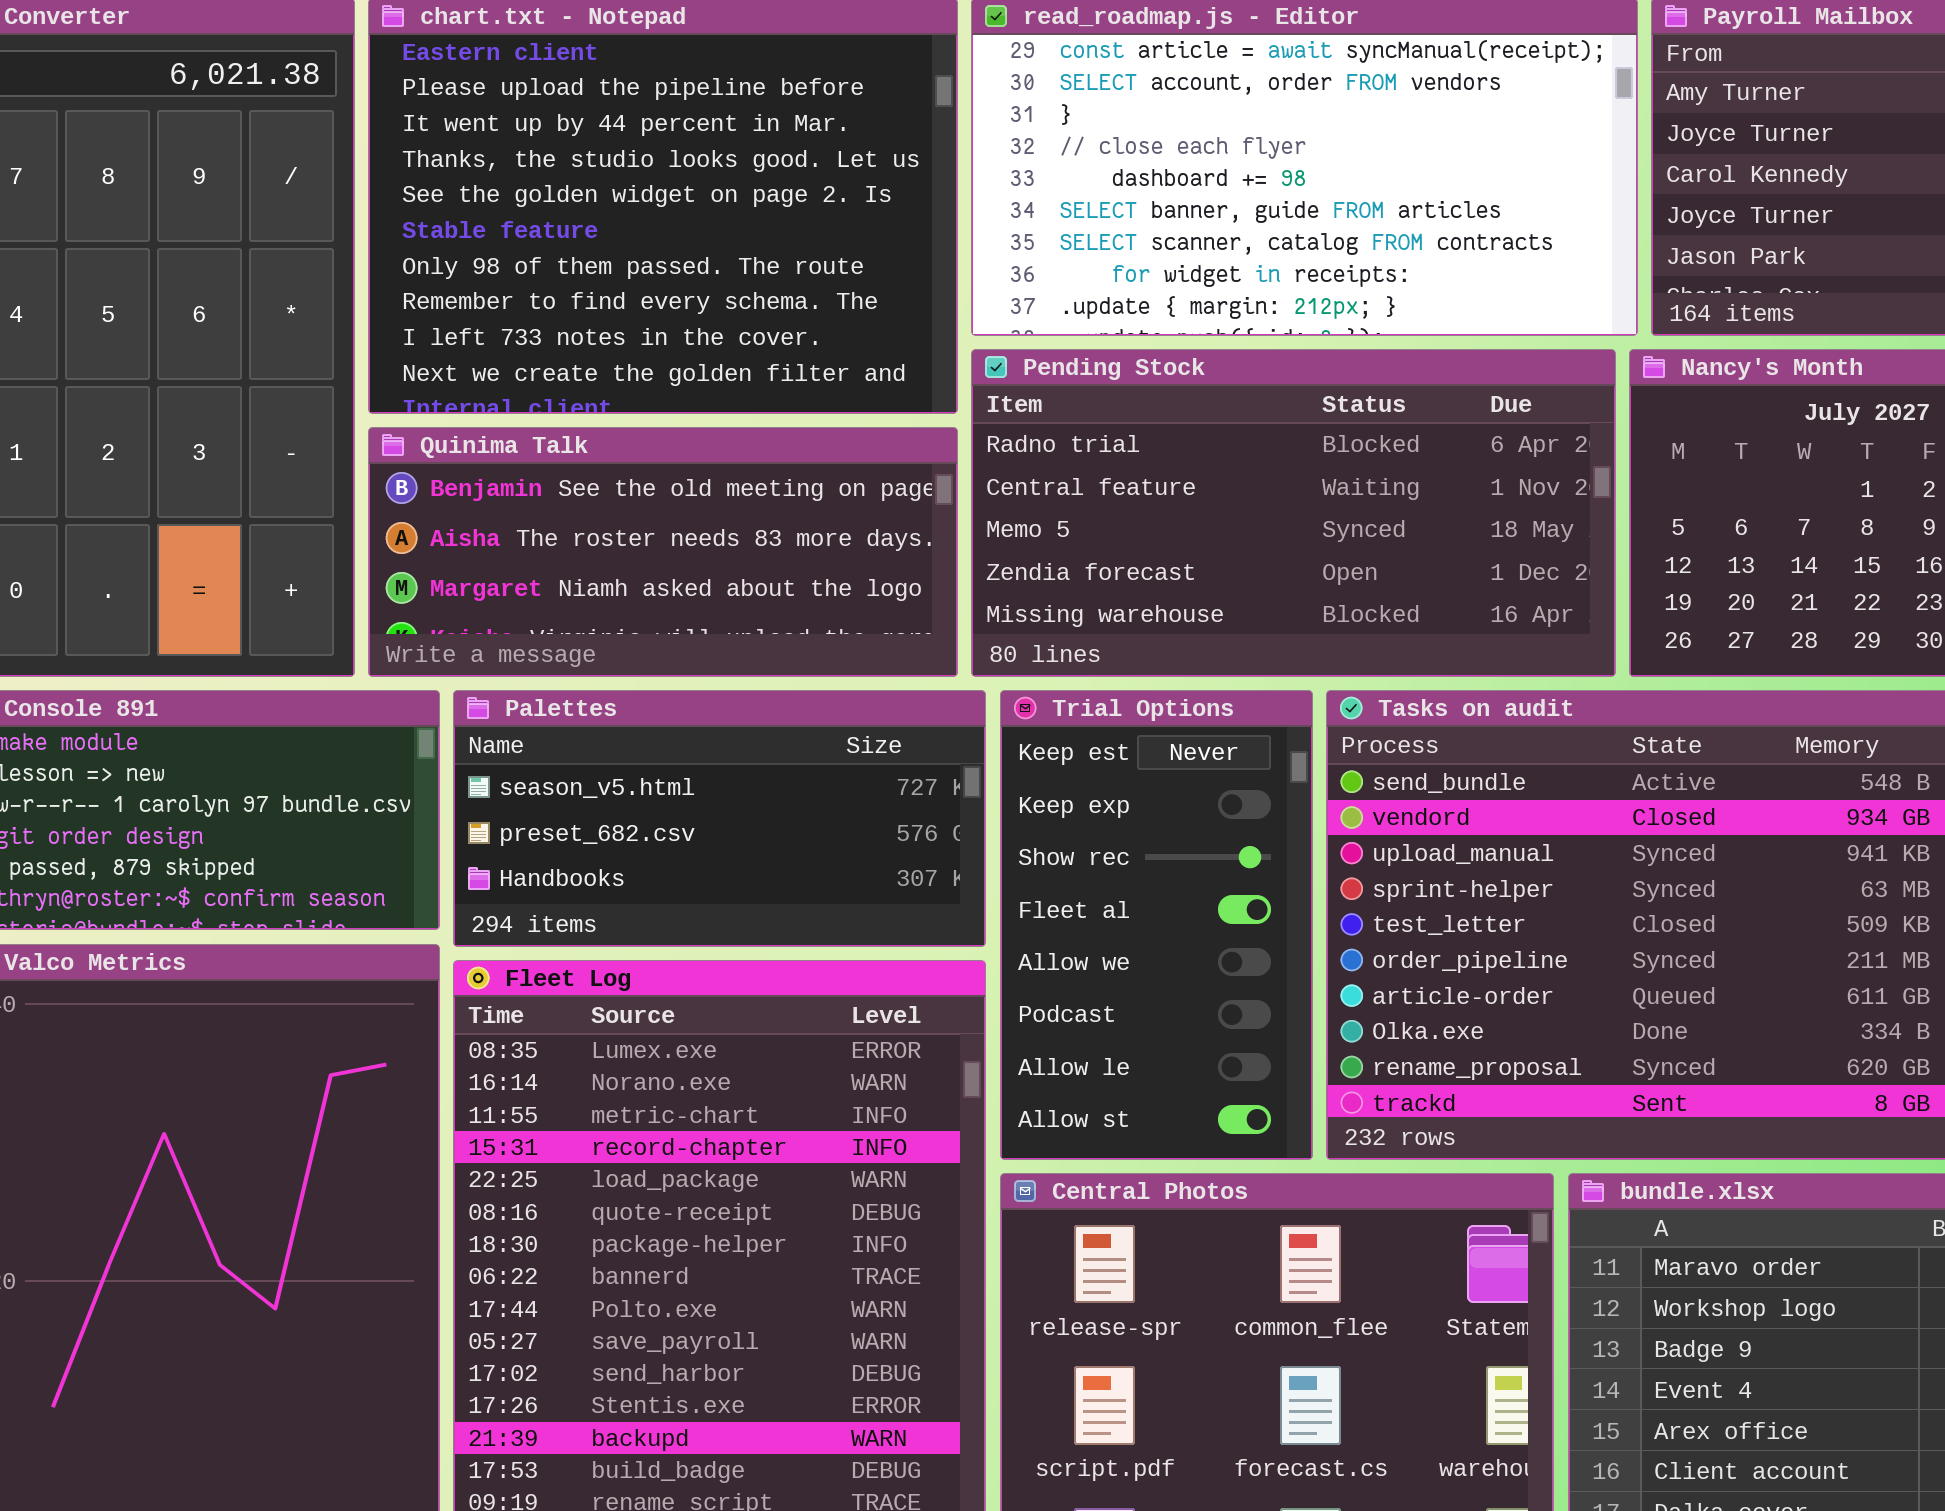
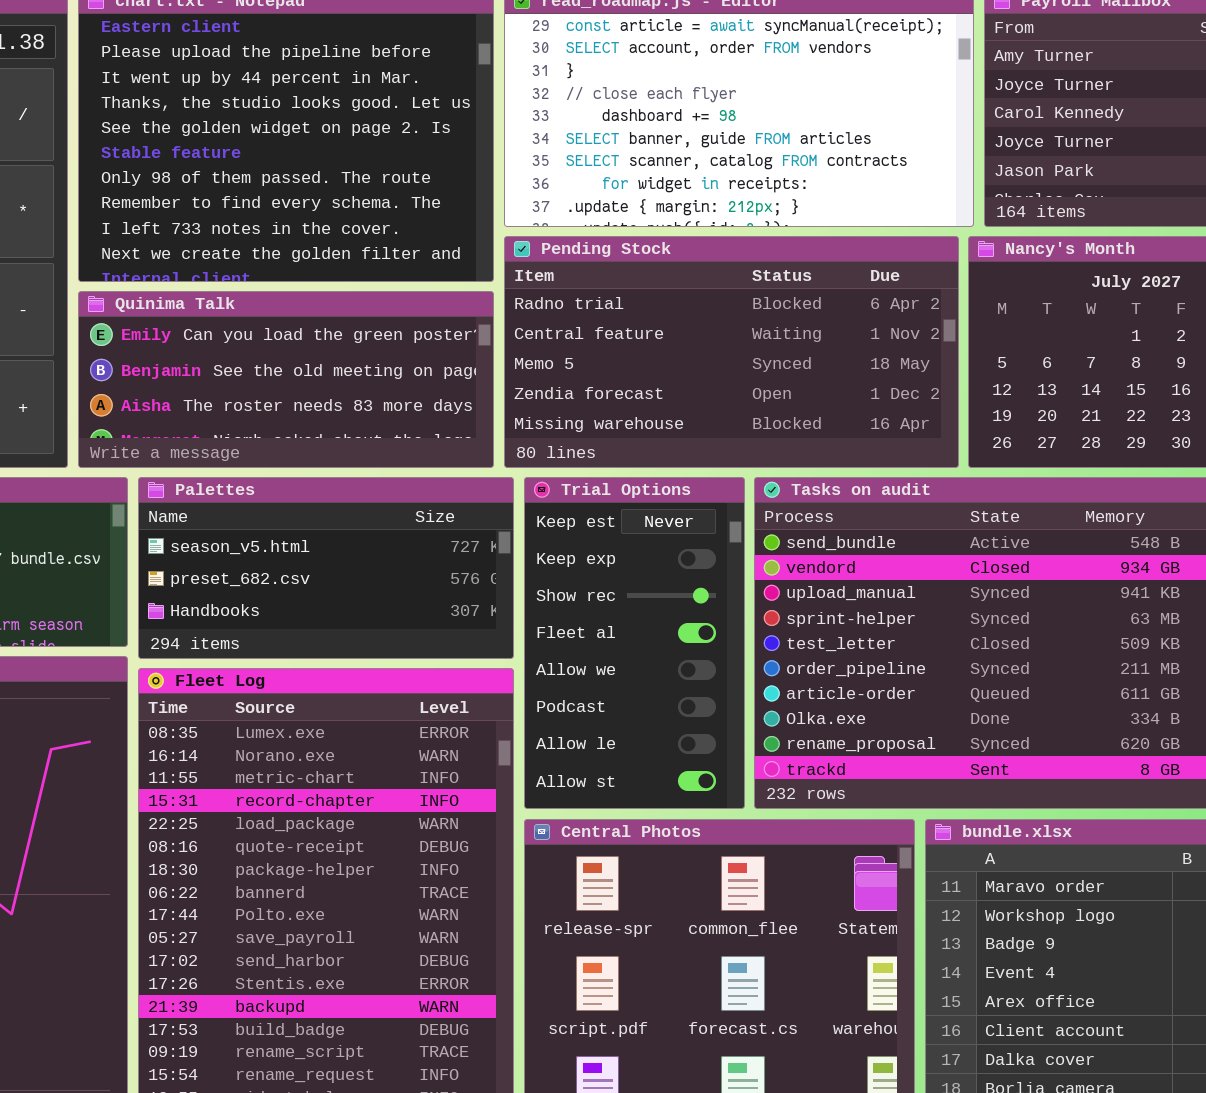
Quinima Talk: [368,427,958,677] -> [78,291,494,468], scrolled up 1 row

